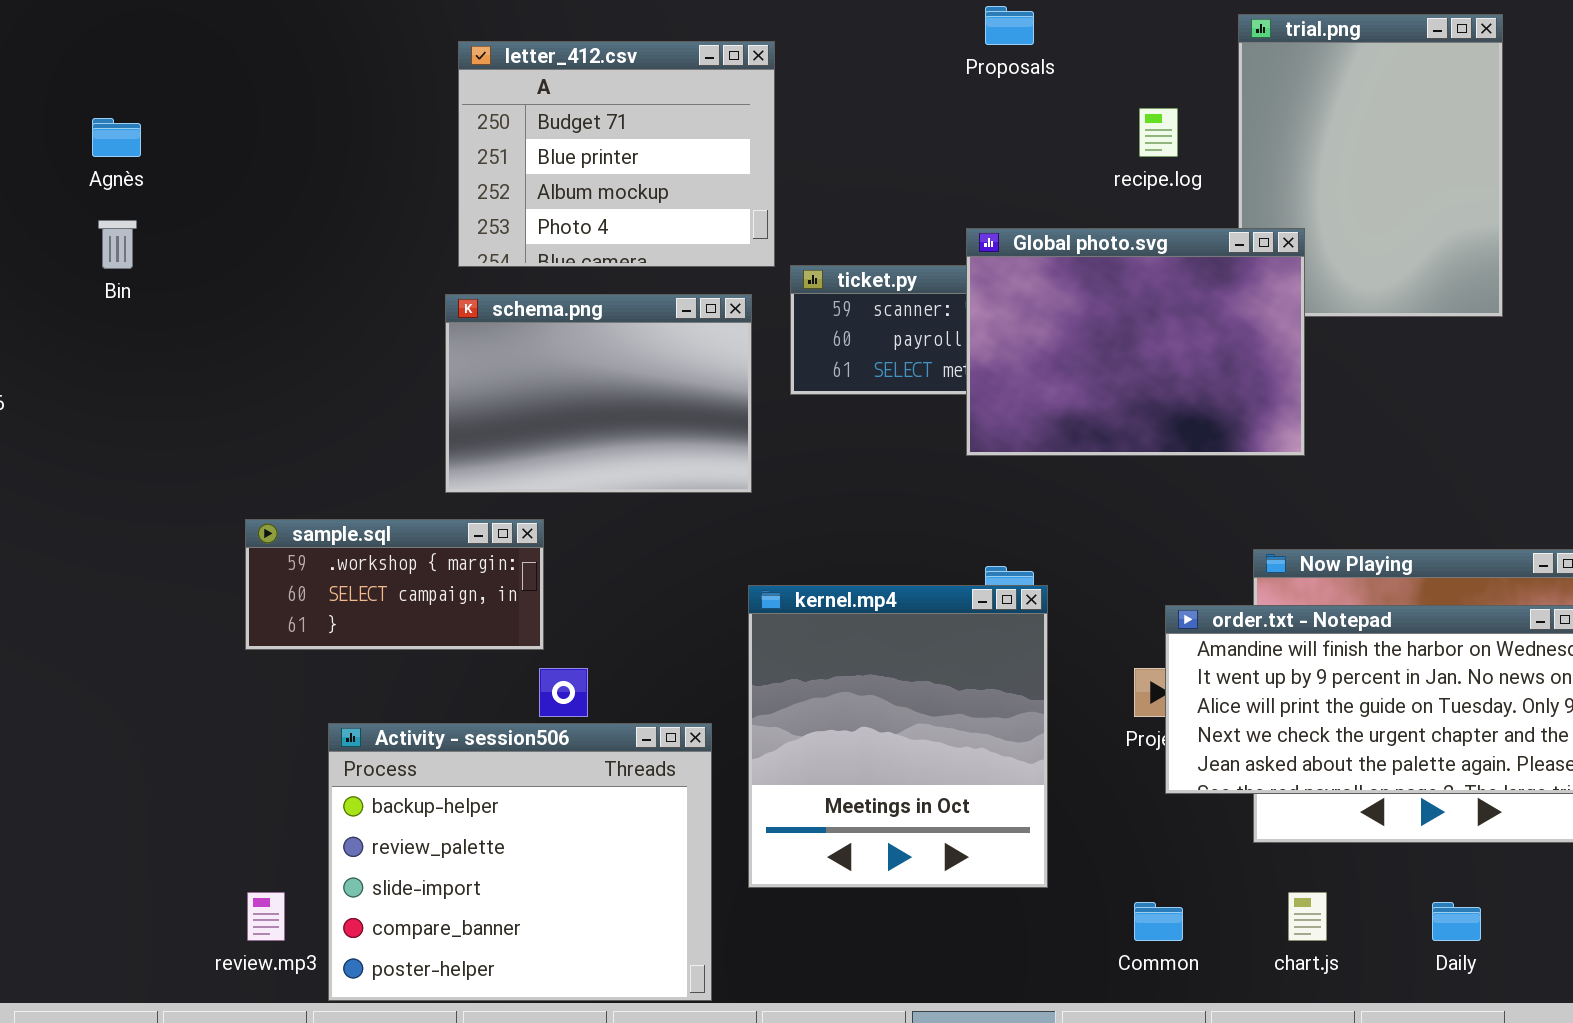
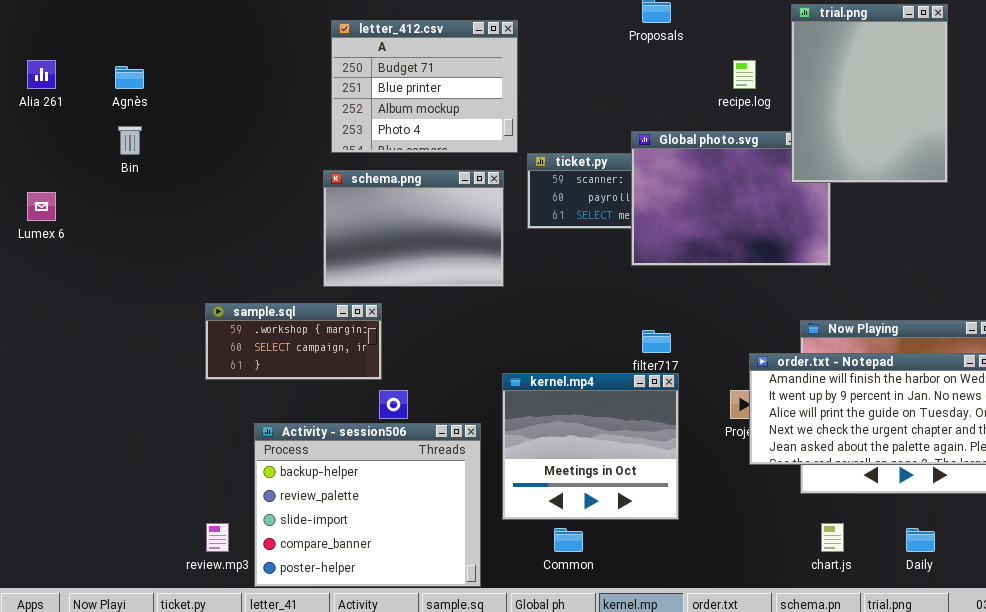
trial.png: [1238,14,1503,317] -> [791,4,948,183], raised
kernel.mp4: [748,585,1048,888] -> [502,373,679,520], resized
Common: [1134,902,1183,941] -> [554,528,583,552], moved

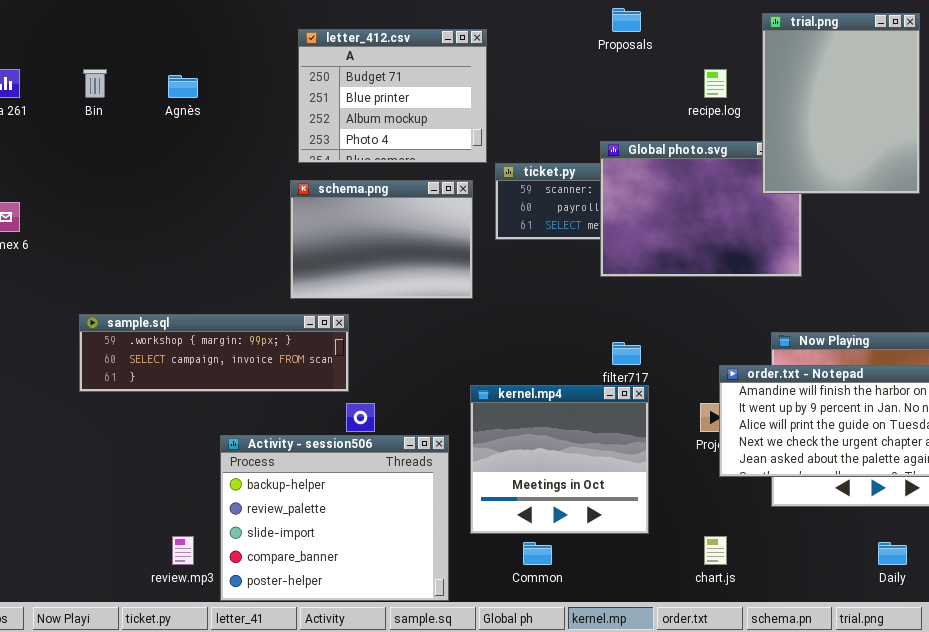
Agnès: [115,66,144,89] -> [168,75,198,98], moved
Bin: [118,126,142,155] -> [83,69,107,98], moved
sample.sql: [205,303,382,380] -> [79,314,349,392], resized
chart.js: [821,523,844,552] -> [704,536,727,565], moved

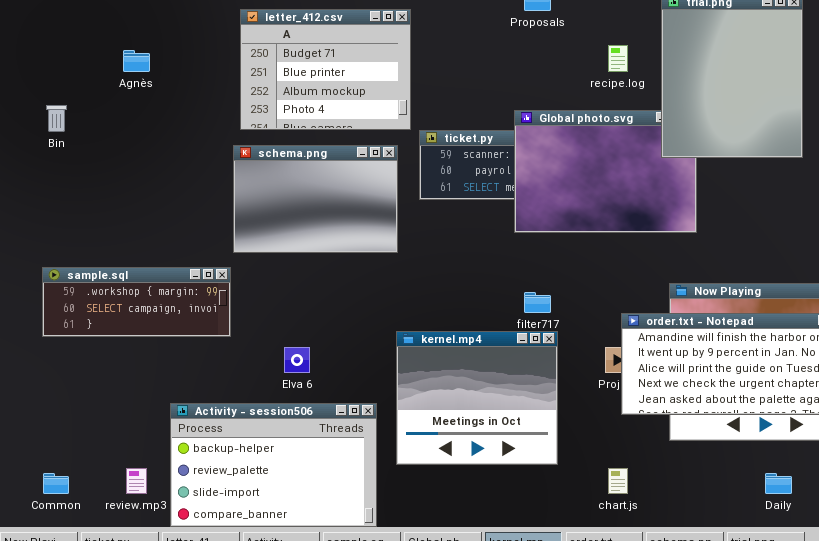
Bin: [83,69,107,98] -> [46,105,67,132], moved
sample.sql: [79,314,349,392] -> [42,267,231,337], resized
Activity - session506: [220,435,449,601] -> [170,403,377,527], resized
Common: [523,542,552,565] -> [43,473,69,494], moved

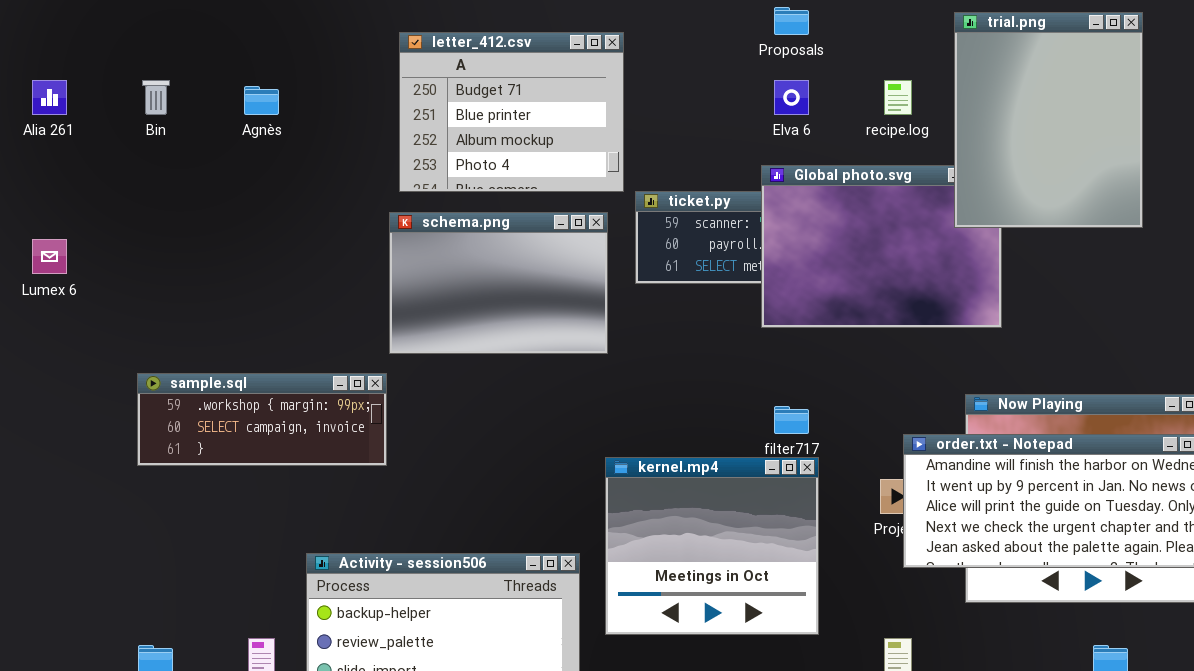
Bin: [46,105,67,132] -> [142,80,170,115], moved
Elva 6: [284,347,310,373] -> [774,80,809,115], moved

